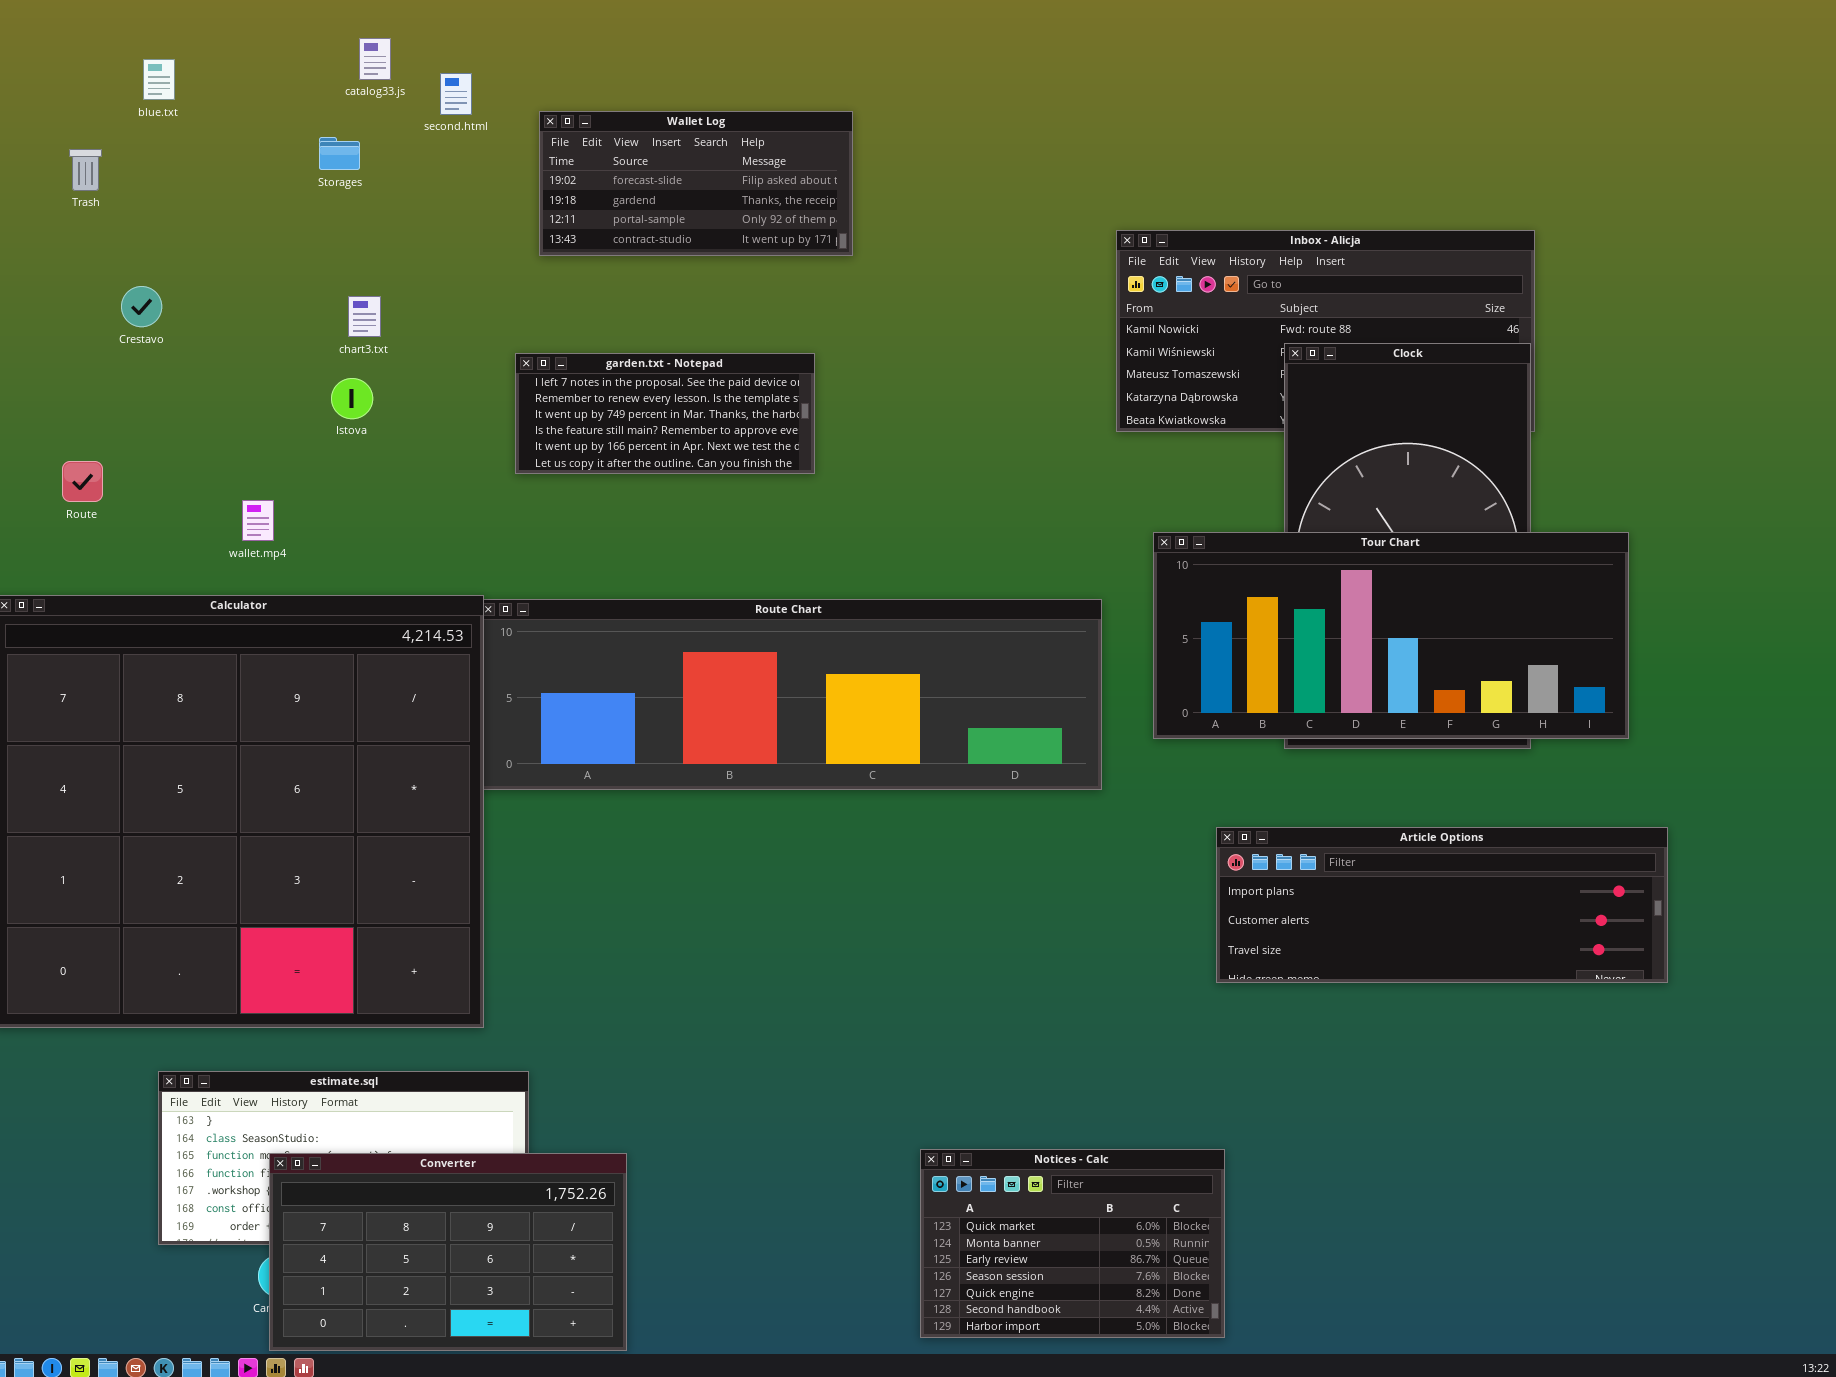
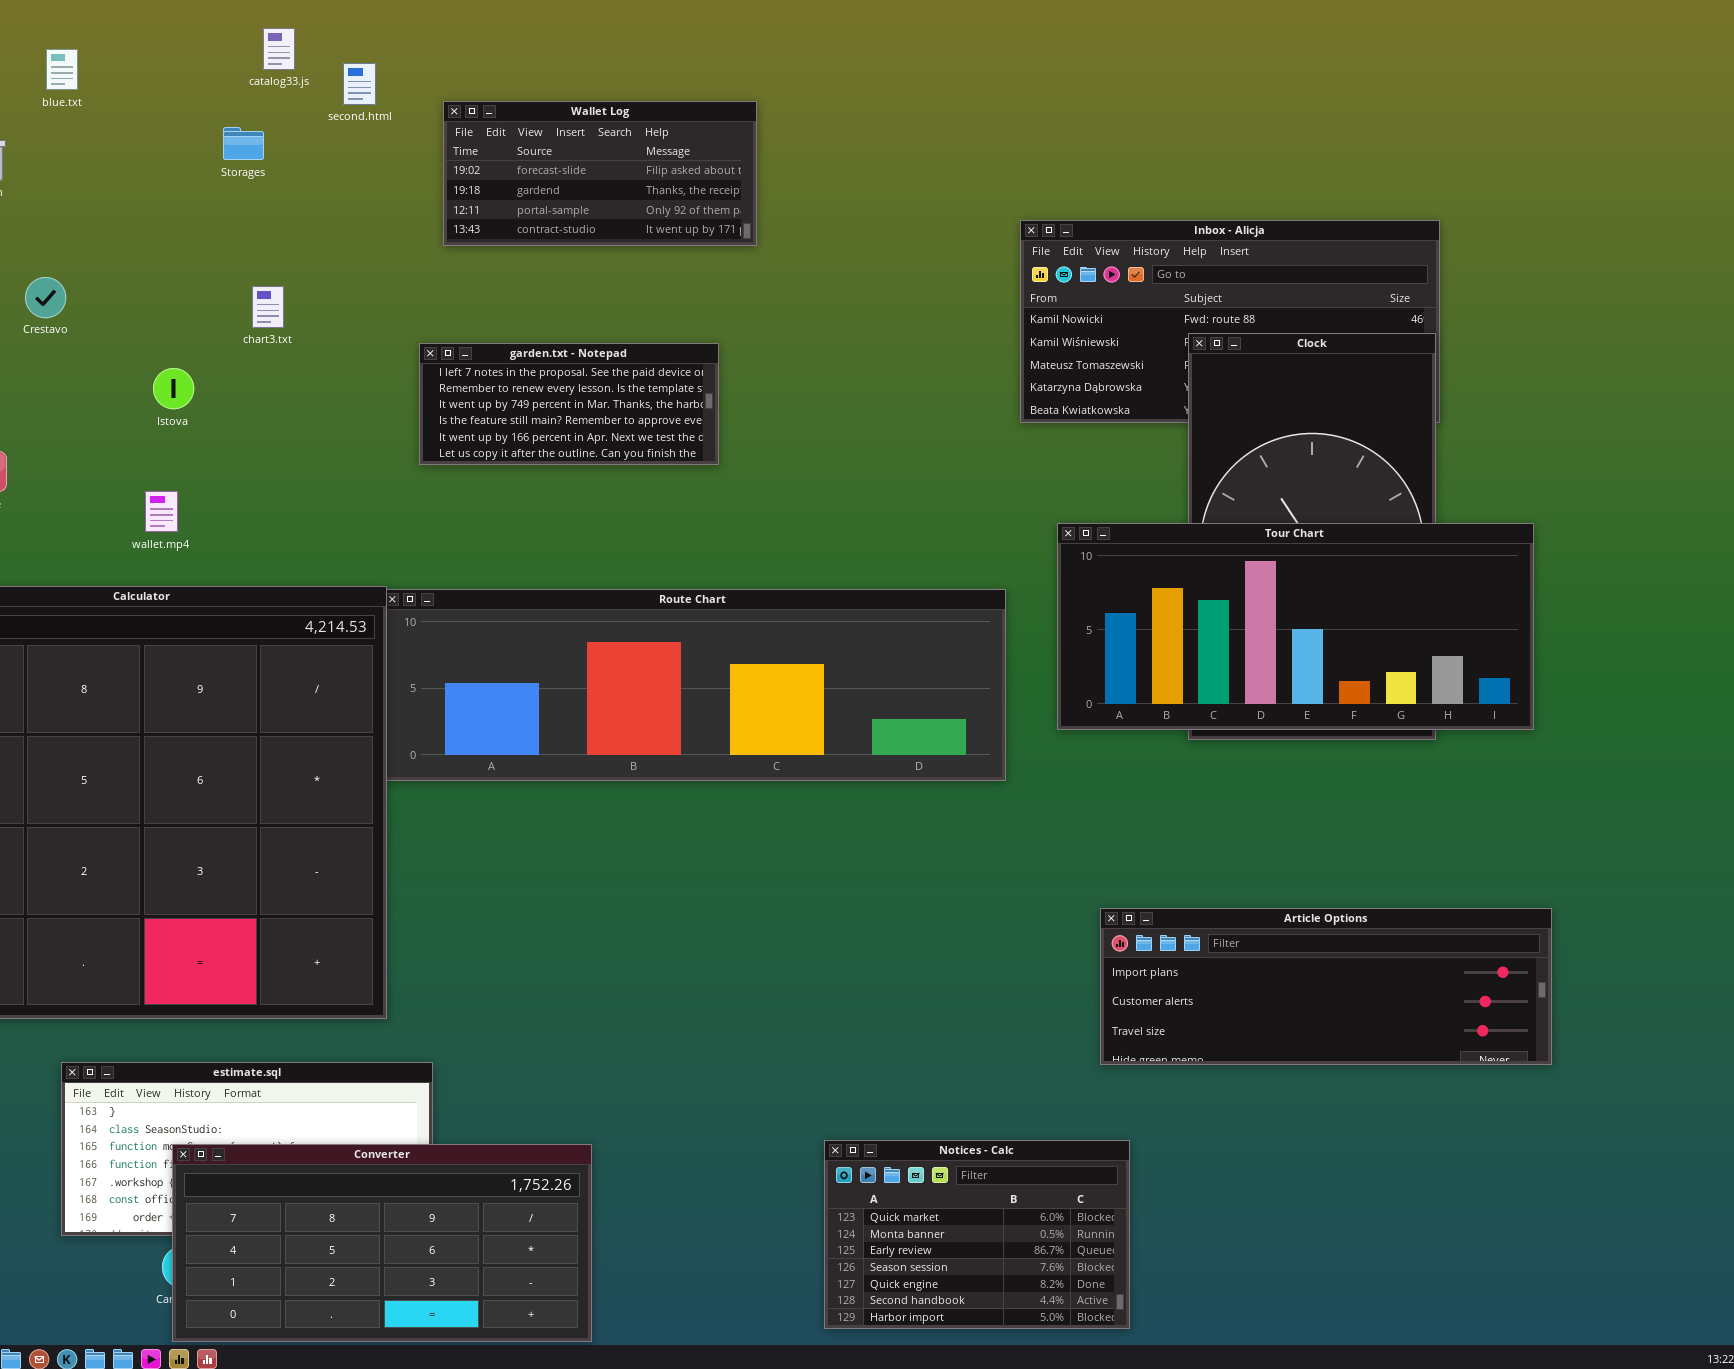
Istova: [331,378,373,419] -> [153,368,194,409], moved
Article Options: [1216,827,1668,983] -> [1100,908,1552,1065], moved
Converter: [269,1153,627,1351] -> [172,1144,592,1342], resized

